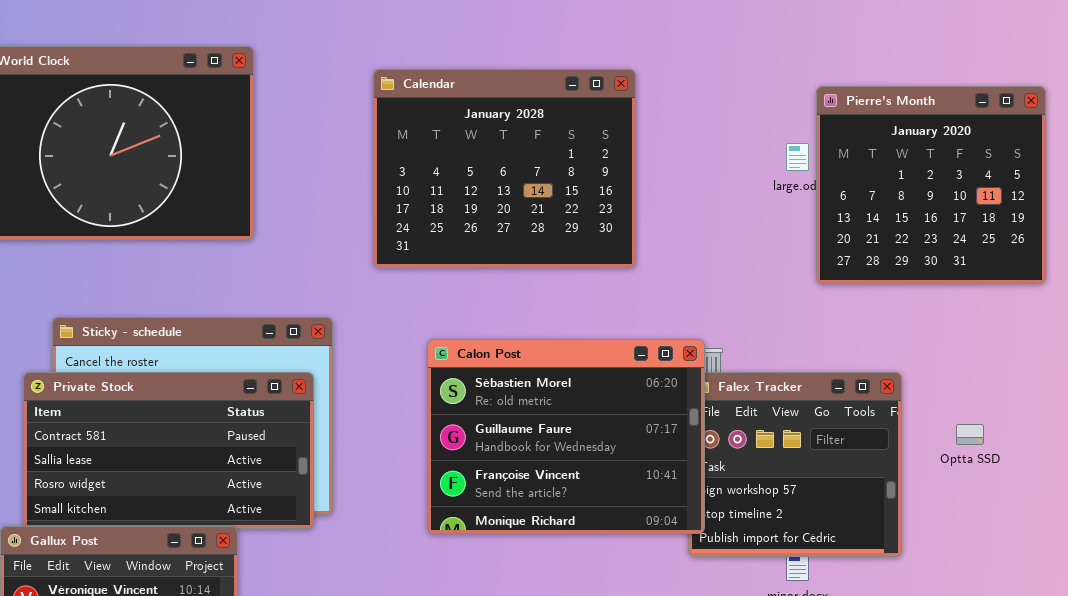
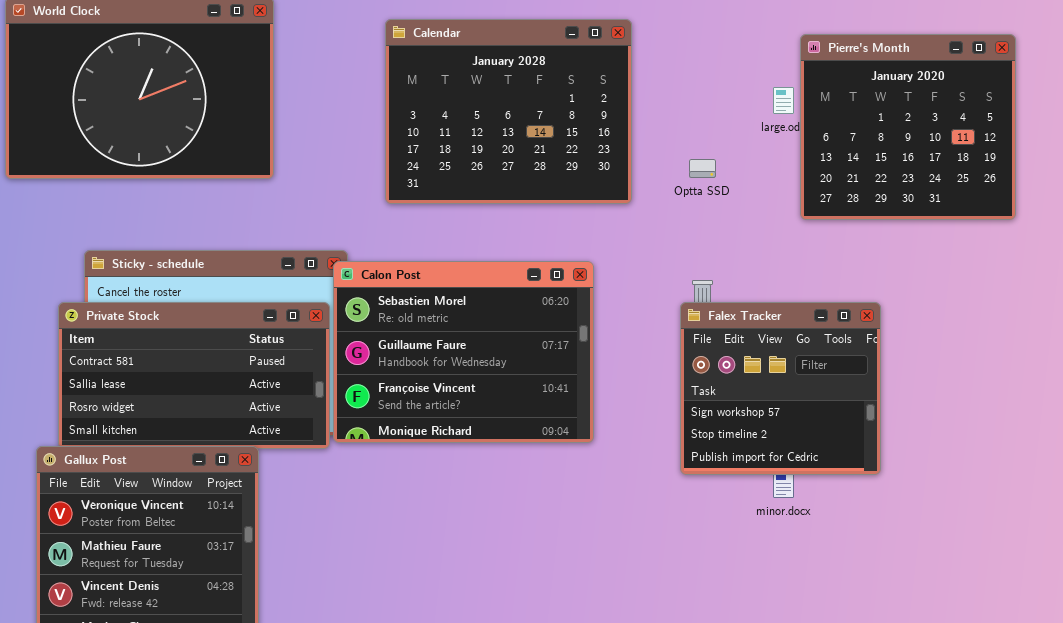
Calon Post: [427,339,705,534] -> [333,261,594,443], moved
Optta SSD: [956,424,984,445] -> [689,159,716,178], moved

